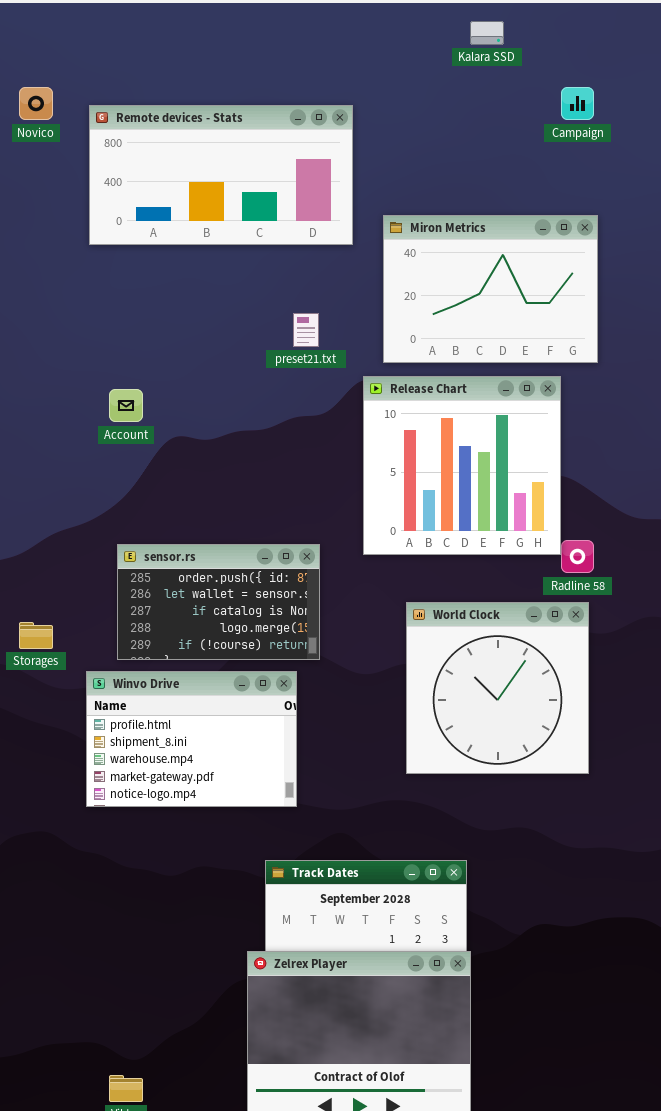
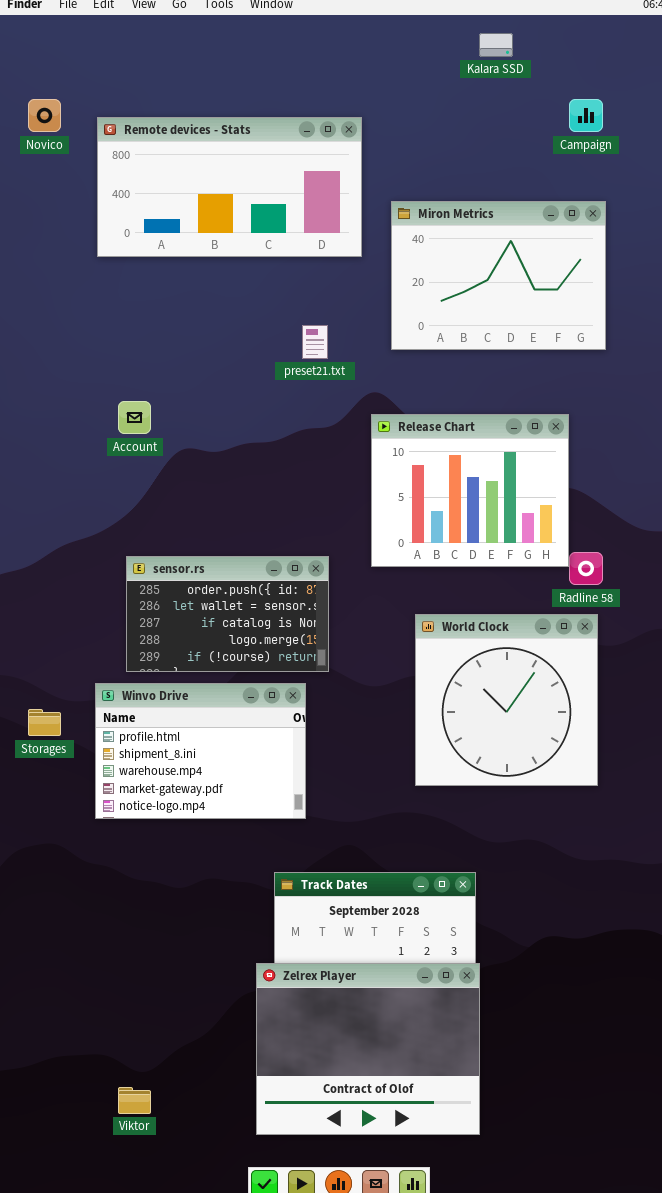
Miron Metrics: [383,215,598,363] -> [391,201,606,350], moved
Release Chart: [363,376,561,555] -> [371,414,569,567], resized
Storages: [19,622,53,649] -> [28,709,61,736], moved

